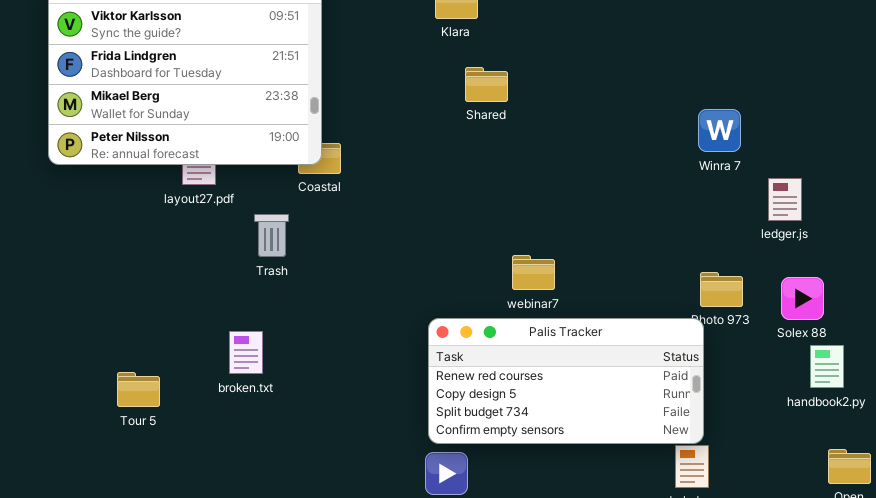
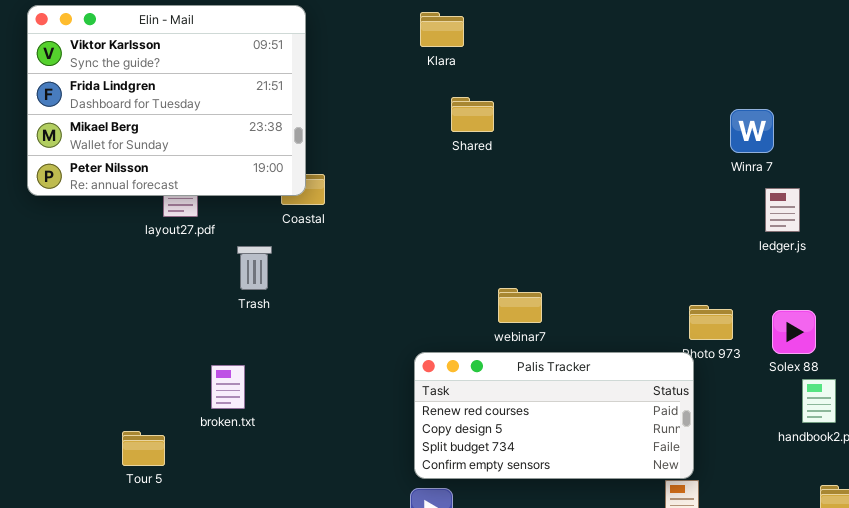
Winra 7: [698,109,741,152] -> [730,109,774,153], moved
ledger.js: [768,178,802,221] -> [765,188,800,232], moved
Tour 5: [117,372,160,407] -> [122,431,165,466], moved

